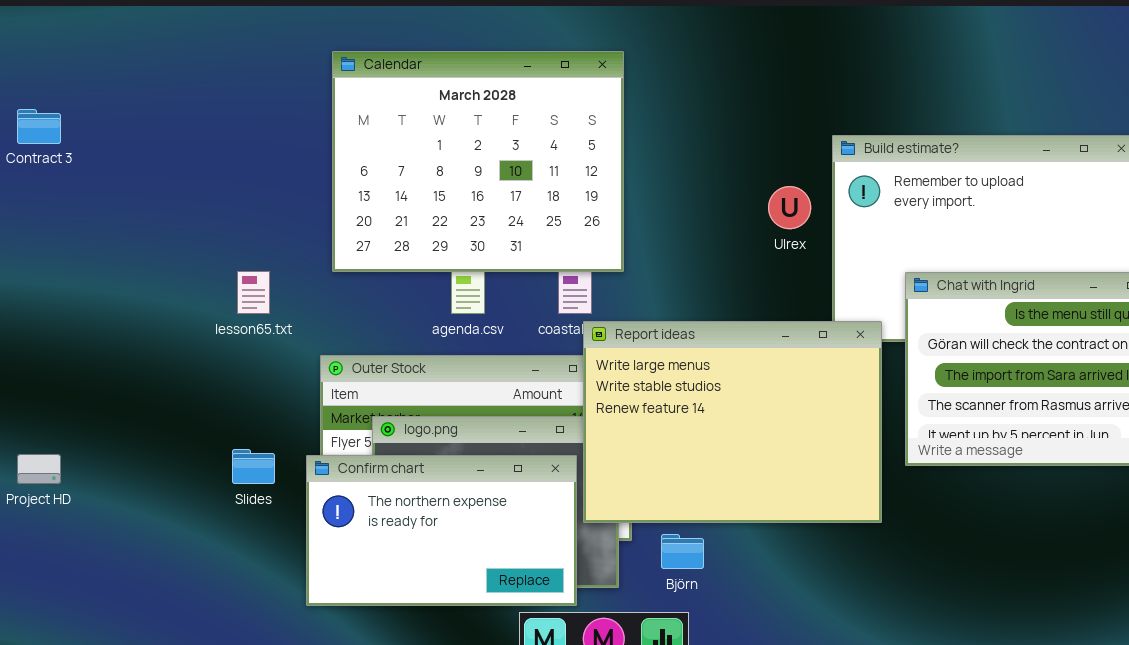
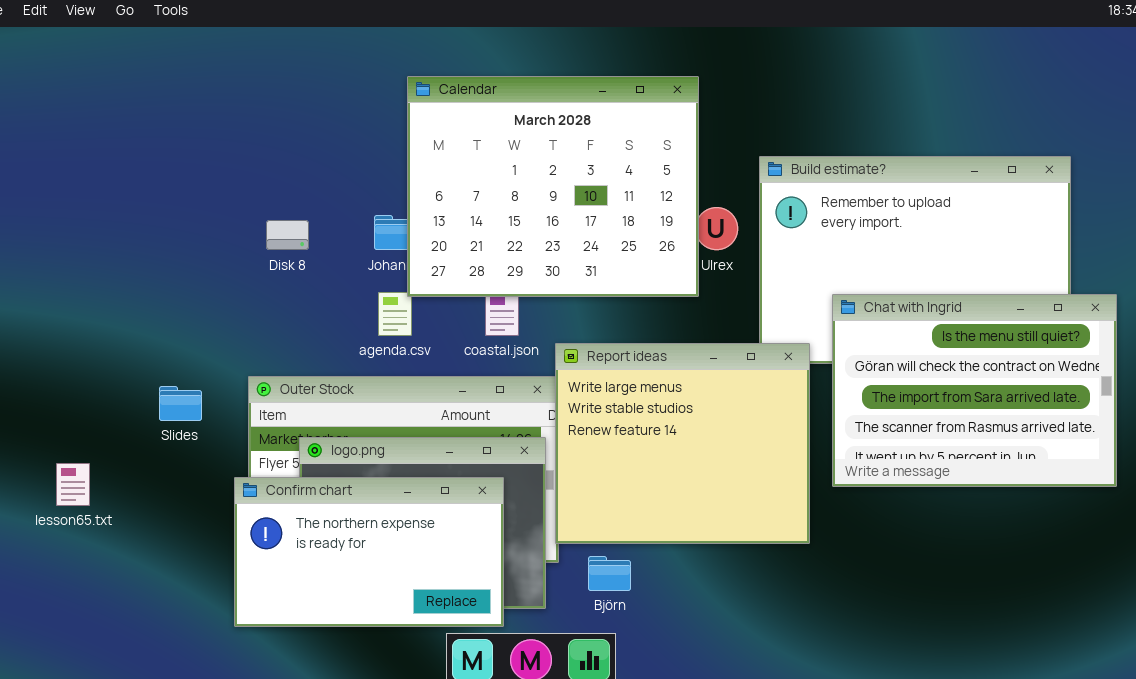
Calendar: [332,51,624,272] -> [407,76,699,297], moved
lesson65.txt: [237,271,270,314] -> [56,463,90,506], moved
Report ideas: [583,321,882,523] -> [555,343,810,544], resized
Slides: [232,449,275,484] -> [159,386,202,421], moved

